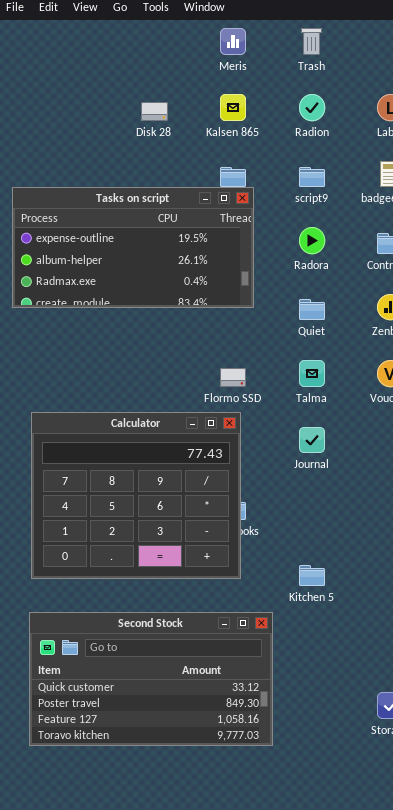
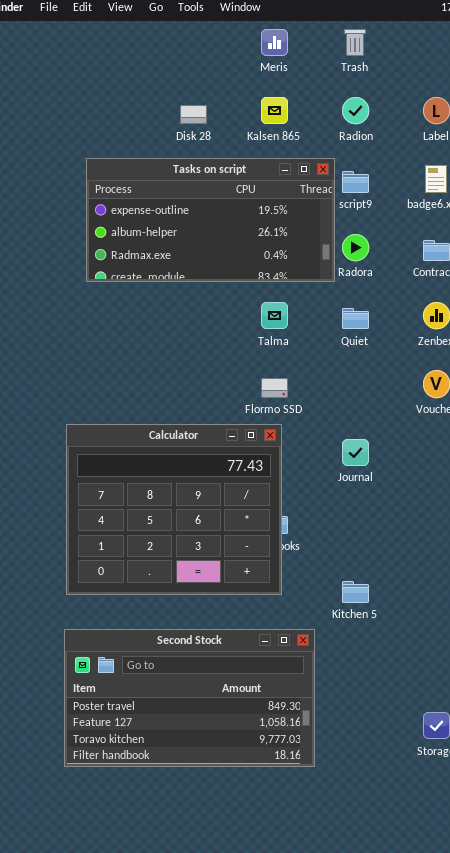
Tasks on script: [12,187,254,308] -> [86,158,335,282], moved
Talma: [299,360,325,387] -> [261,302,288,329], moved
Second Stock: [29,612,273,746] -> [64,629,315,767], scrolled down 1 row

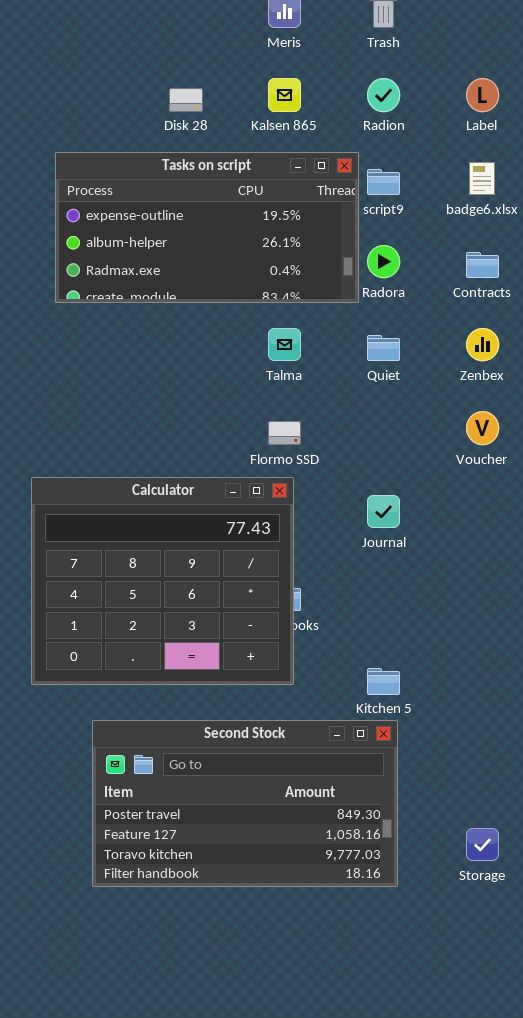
Second Stock: [64,629,315,767] -> [92,720,398,887], moved

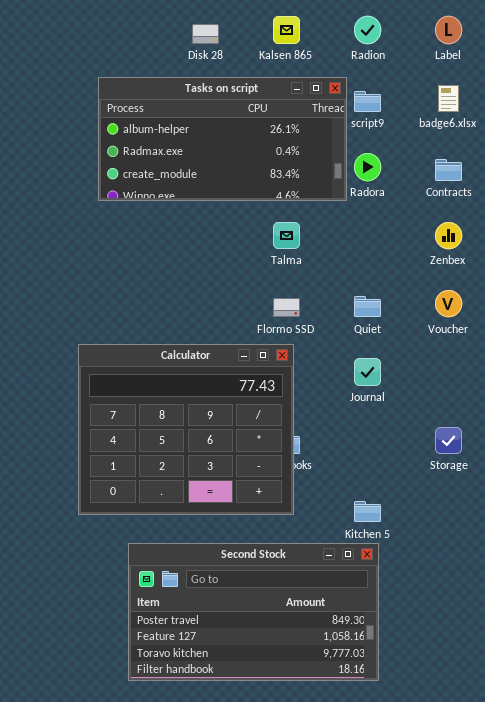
Tasks on script: [55,152,359,303] -> [98,77,347,201], scrolled down 1 row
Quiet: [367,335,400,361] -> [354,296,381,317], moved
Storage: [466,828,499,861] -> [435,427,462,454], moved

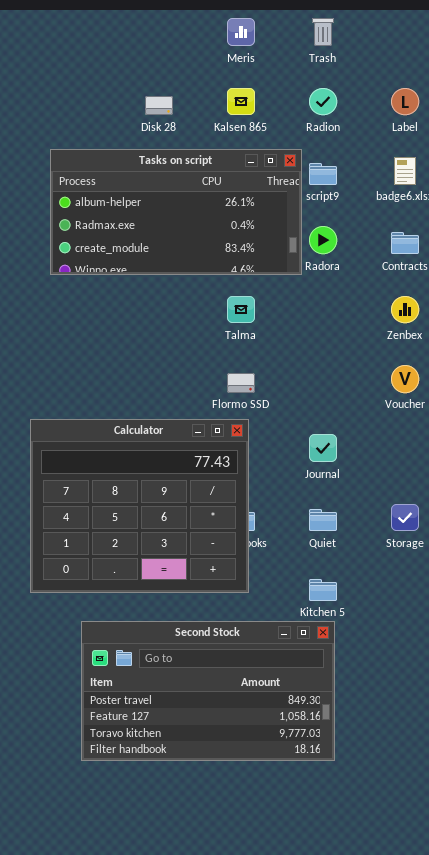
Quiet: [354,296,381,317] -> [309,509,337,531], moved

